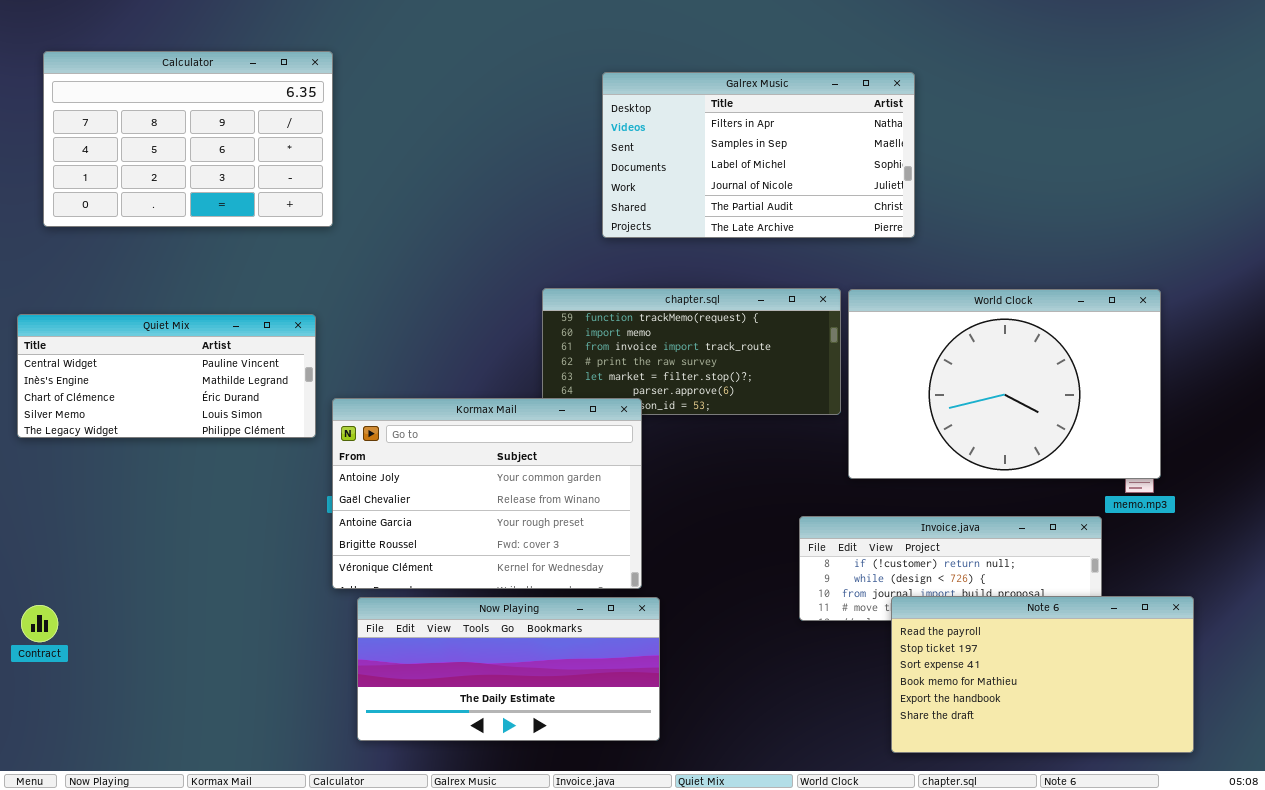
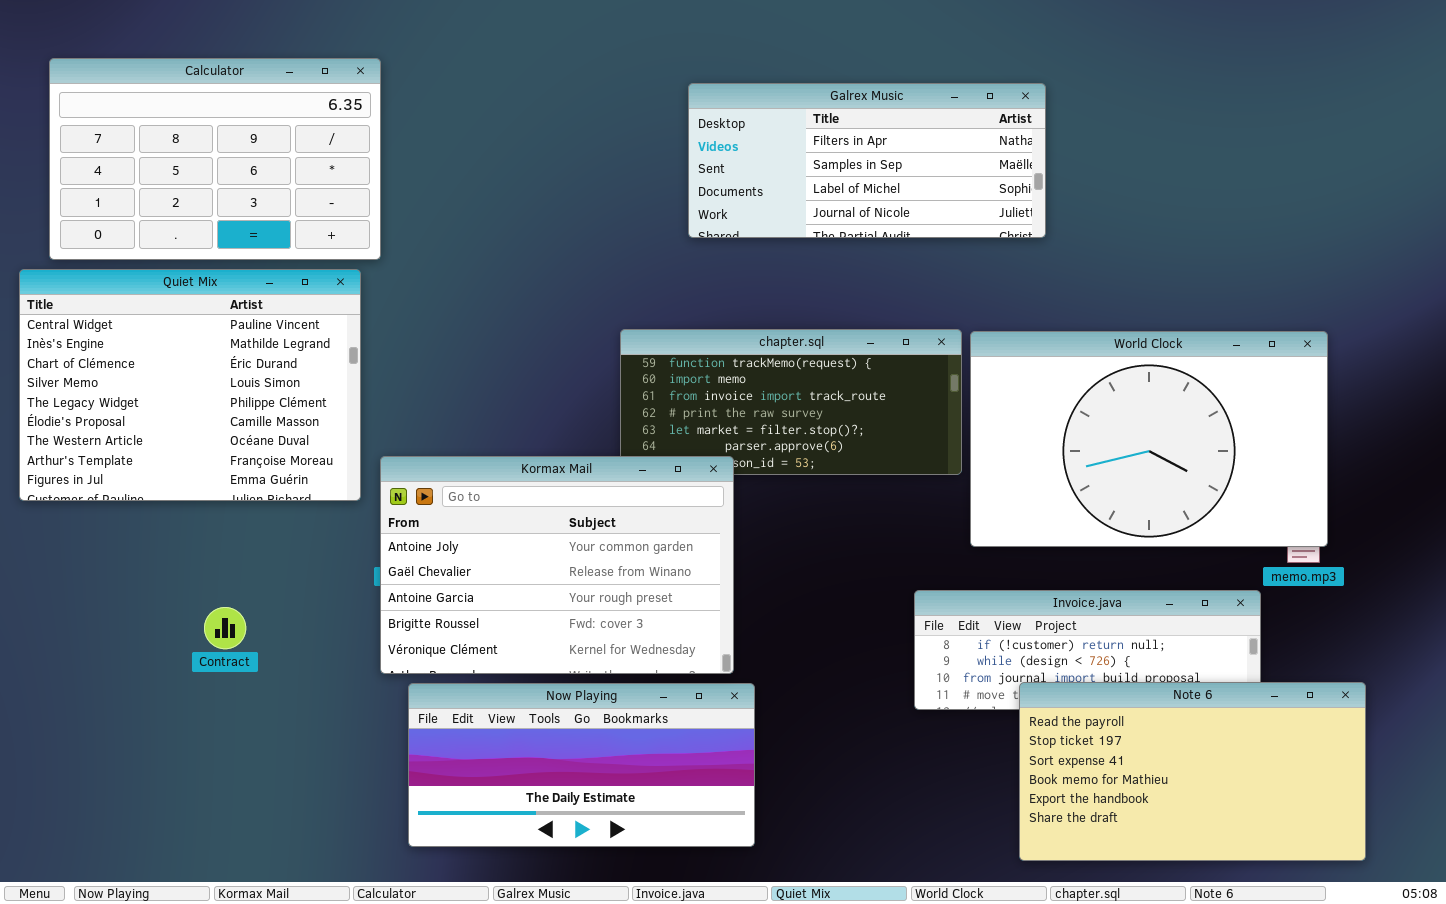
Galrex Music: [602,72,915,238] -> [688,83,1046,238], resized
Quiet Mix: [17,314,316,438] -> [19,269,361,501], resized
Contract: [21,605,58,642] -> [204,607,246,649], moved

